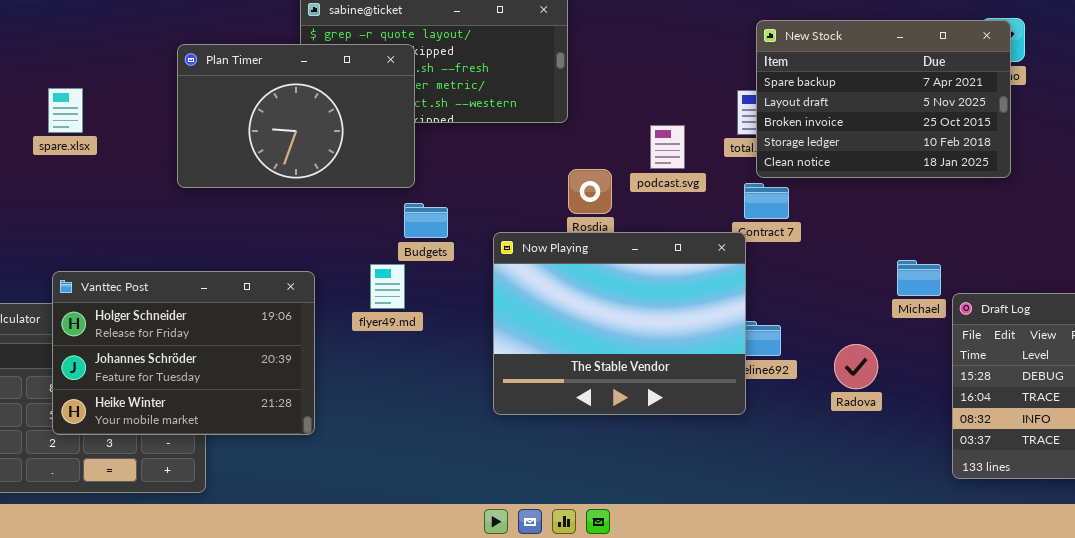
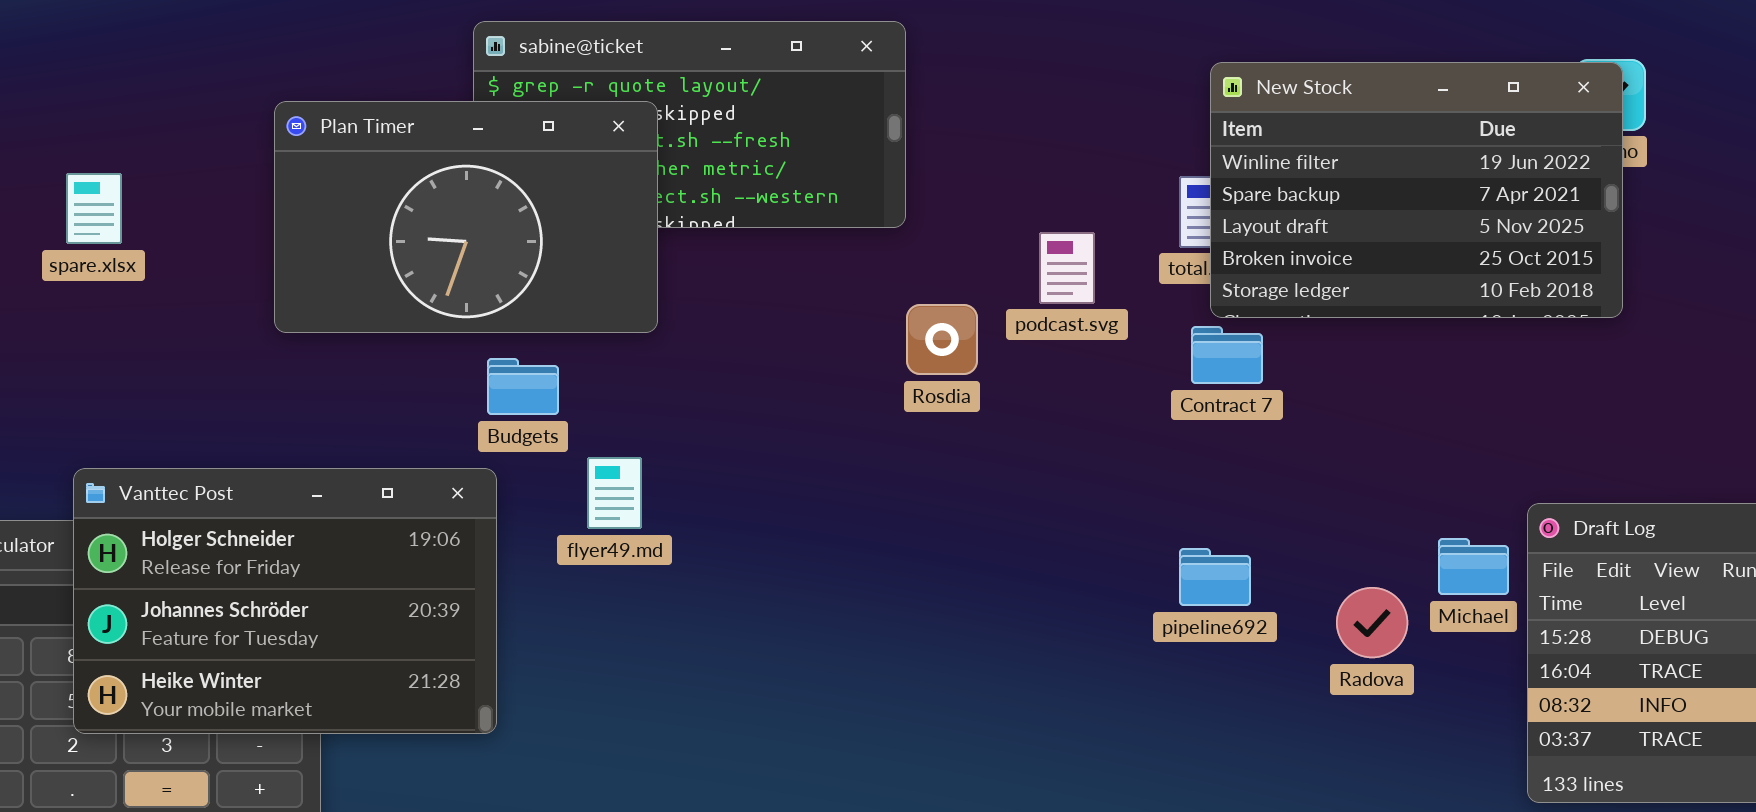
New Stock: [756,20,1011,178] -> [1210,62,1623,318], scrolled up 1 row
Budgets: [404,203,448,238] -> [487,358,559,415], moved
Now Playing: [493,232,746,415] -> none, closed
Michael: [897,260,941,296] -> [1438,538,1509,595], moved

